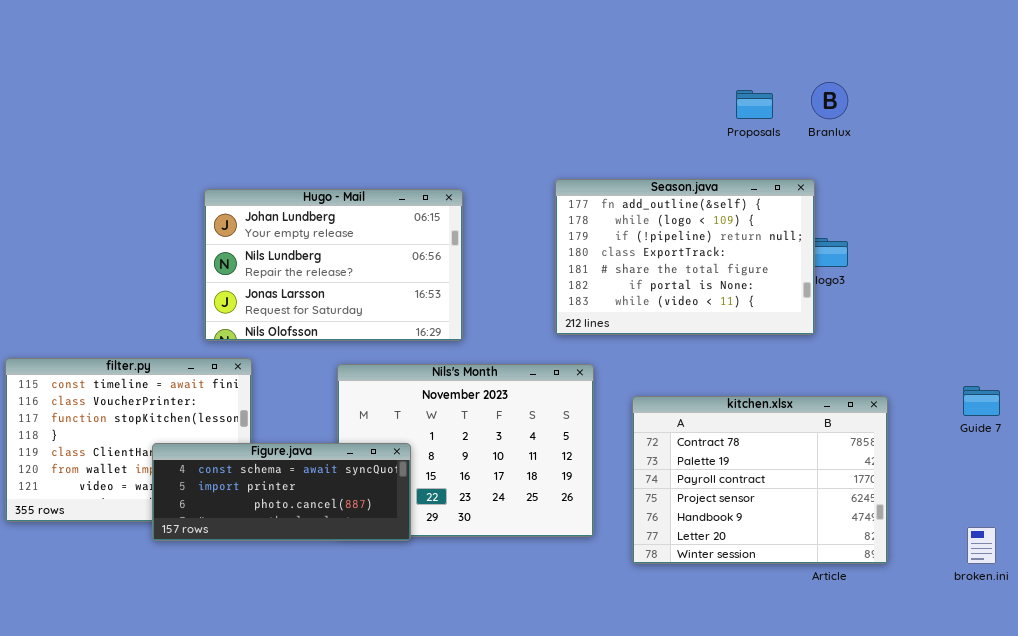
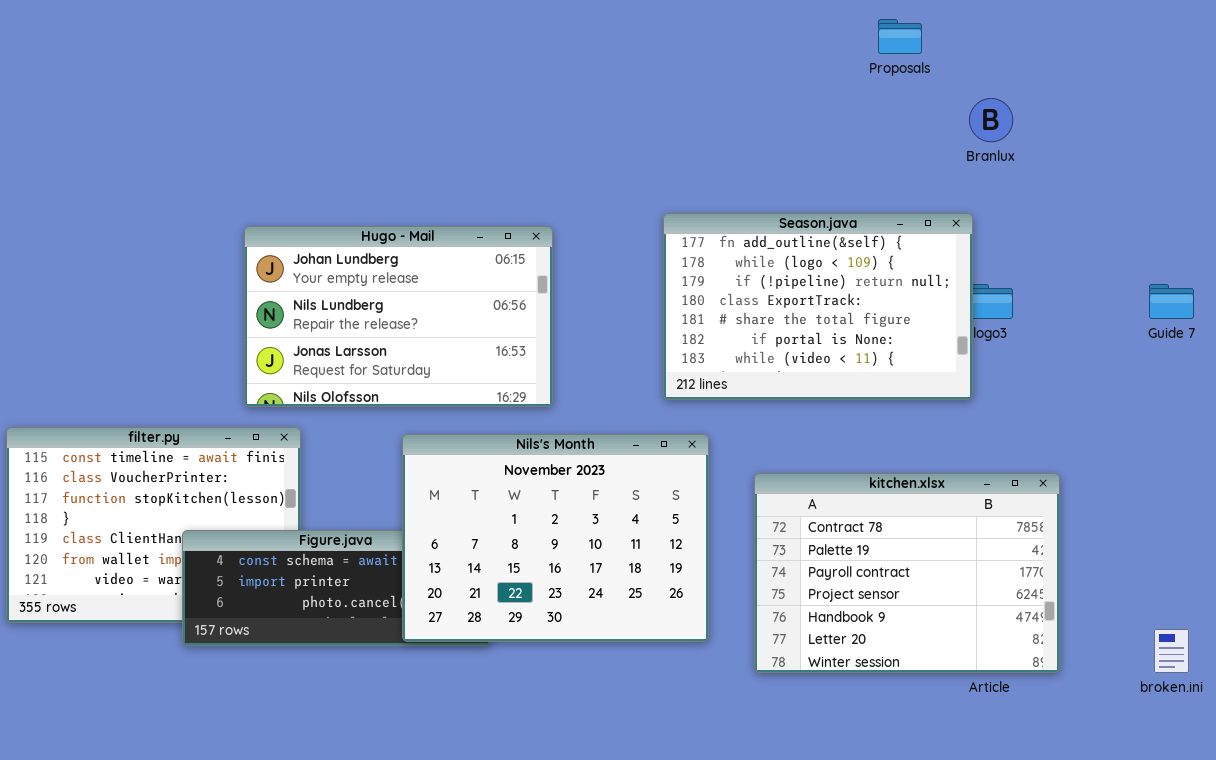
Proposals: [736,90,773,119] -> [878,19,922,54], moved
Nils's Month: [337,364,594,537] -> [402,434,709,642], raised
Guide 7: [963,386,1000,416] -> [1149,284,1194,319], moved

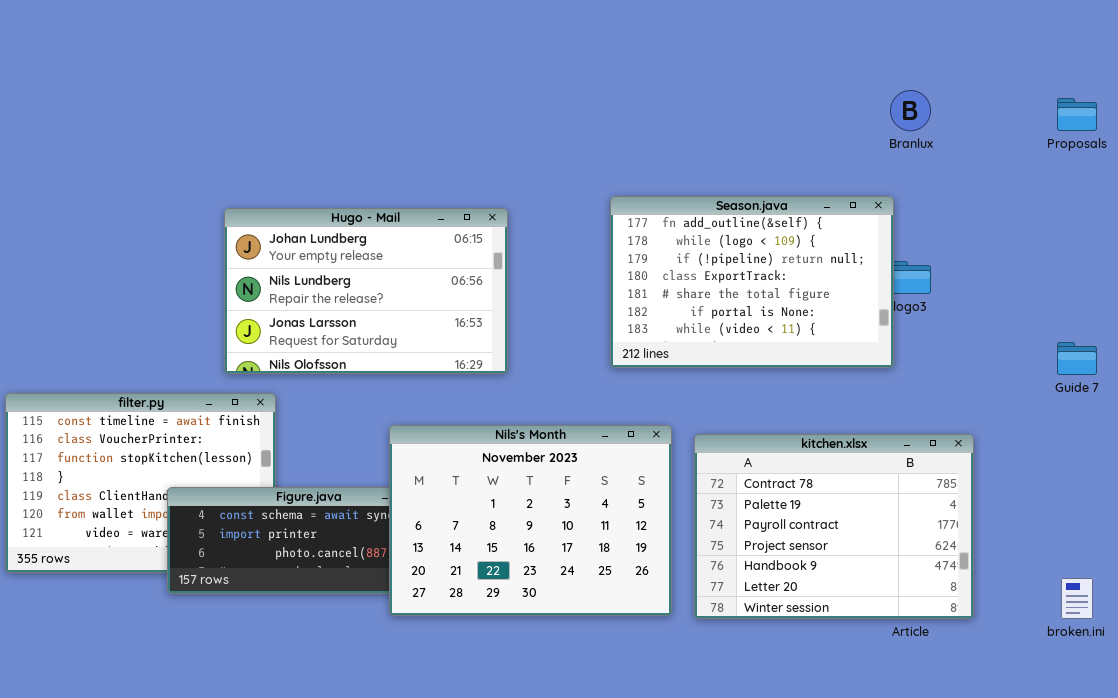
Proposals: [878,19,922,54] -> [1057,98,1097,131], moved
Guide 7: [1149,284,1194,319] -> [1057,342,1097,375], moved
Nils's Month: [402,434,709,642] -> [389,425,672,616], moved

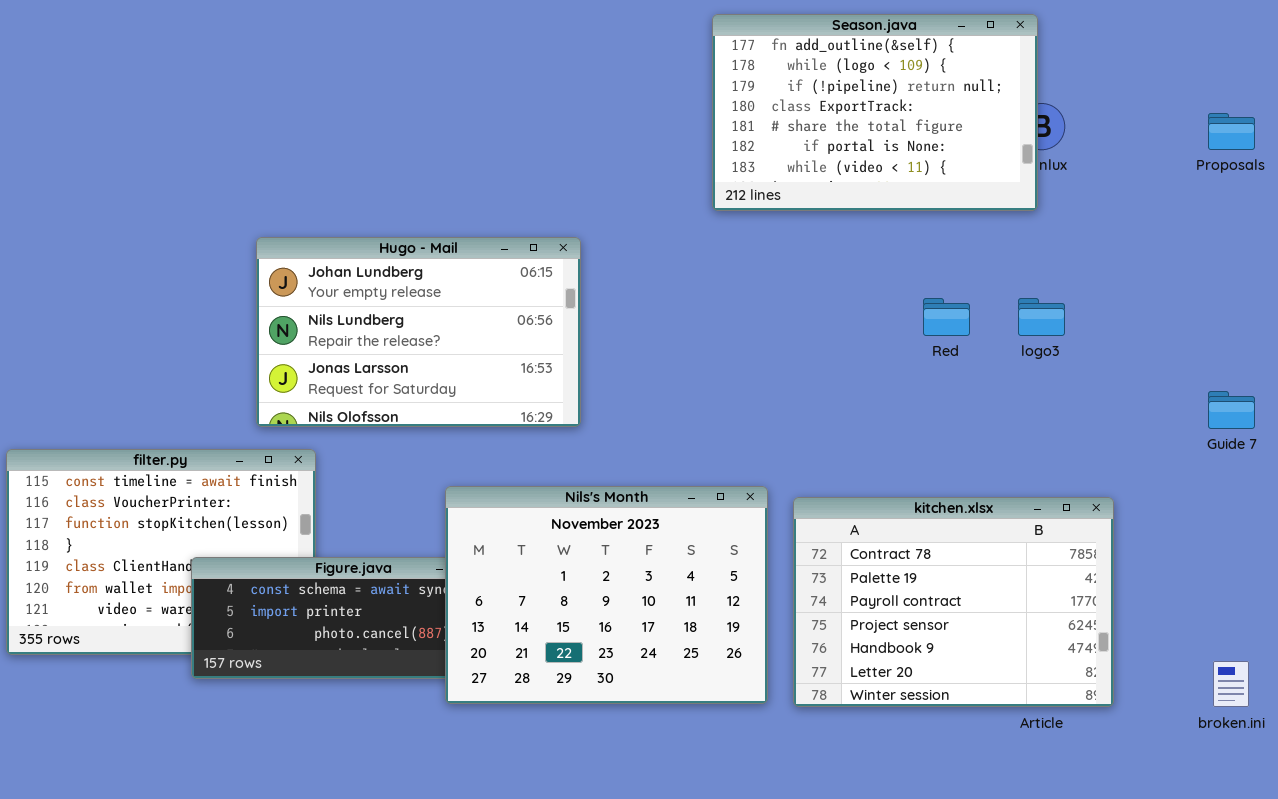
Season.java: [610,196,894,368] -> [712,14,1038,211], moved

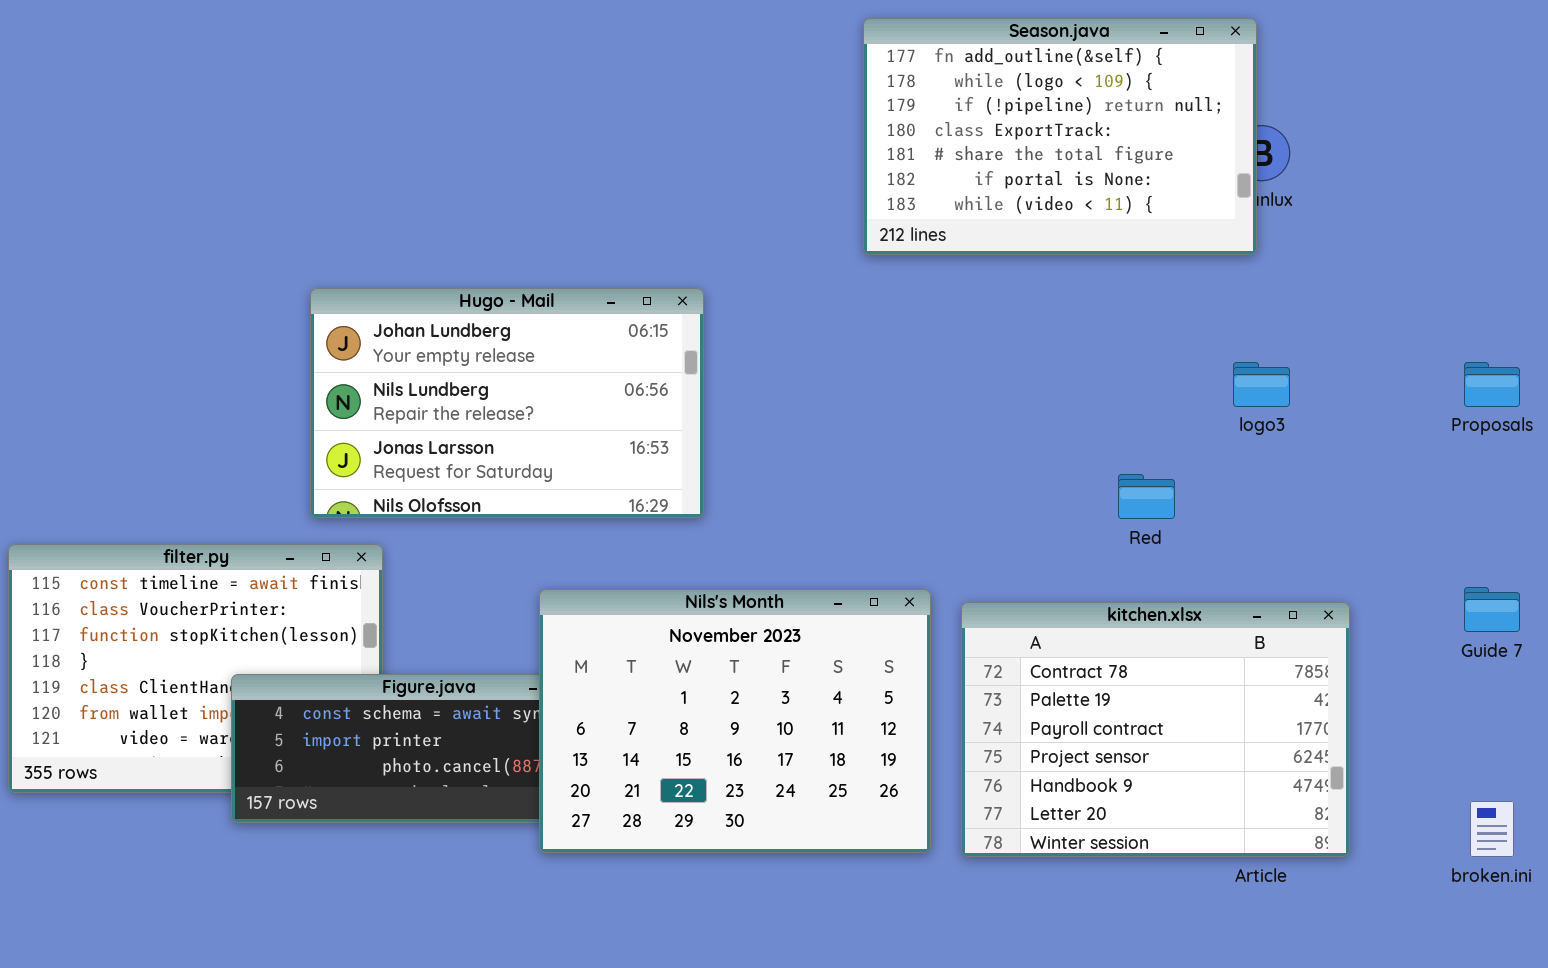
Proposals: [1208,113,1255,150] -> [1464,362,1520,407], moved
Red: [923,298,970,336] -> [1118,474,1175,519], moved
Guide 7: [1208,391,1255,429] -> [1464,587,1520,632], moved

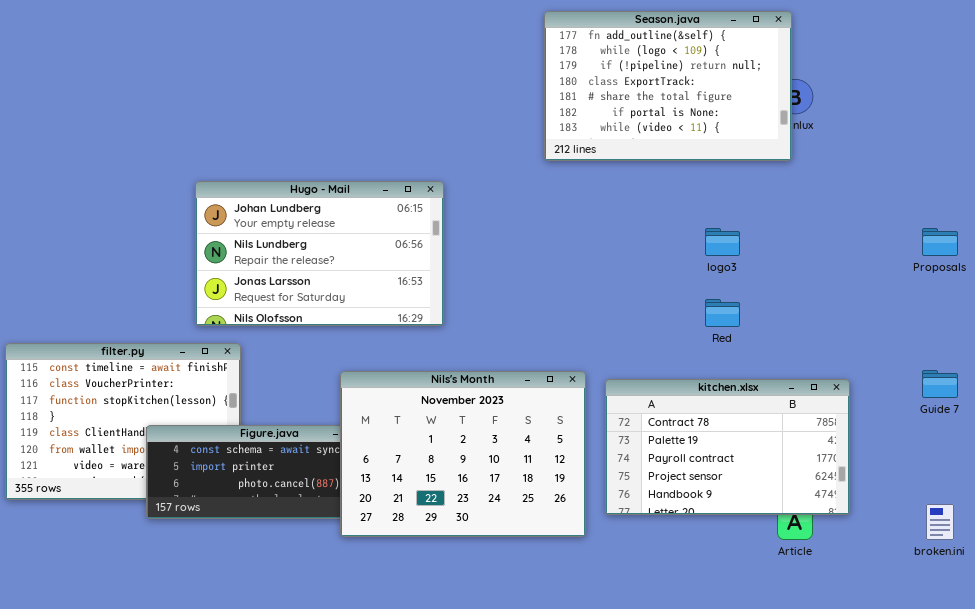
logo3: [1233,362,1290,407] -> [705,228,740,256], moved
kitchen.xlsx: [961,602,1350,857] -> [605,379,850,515], resized

